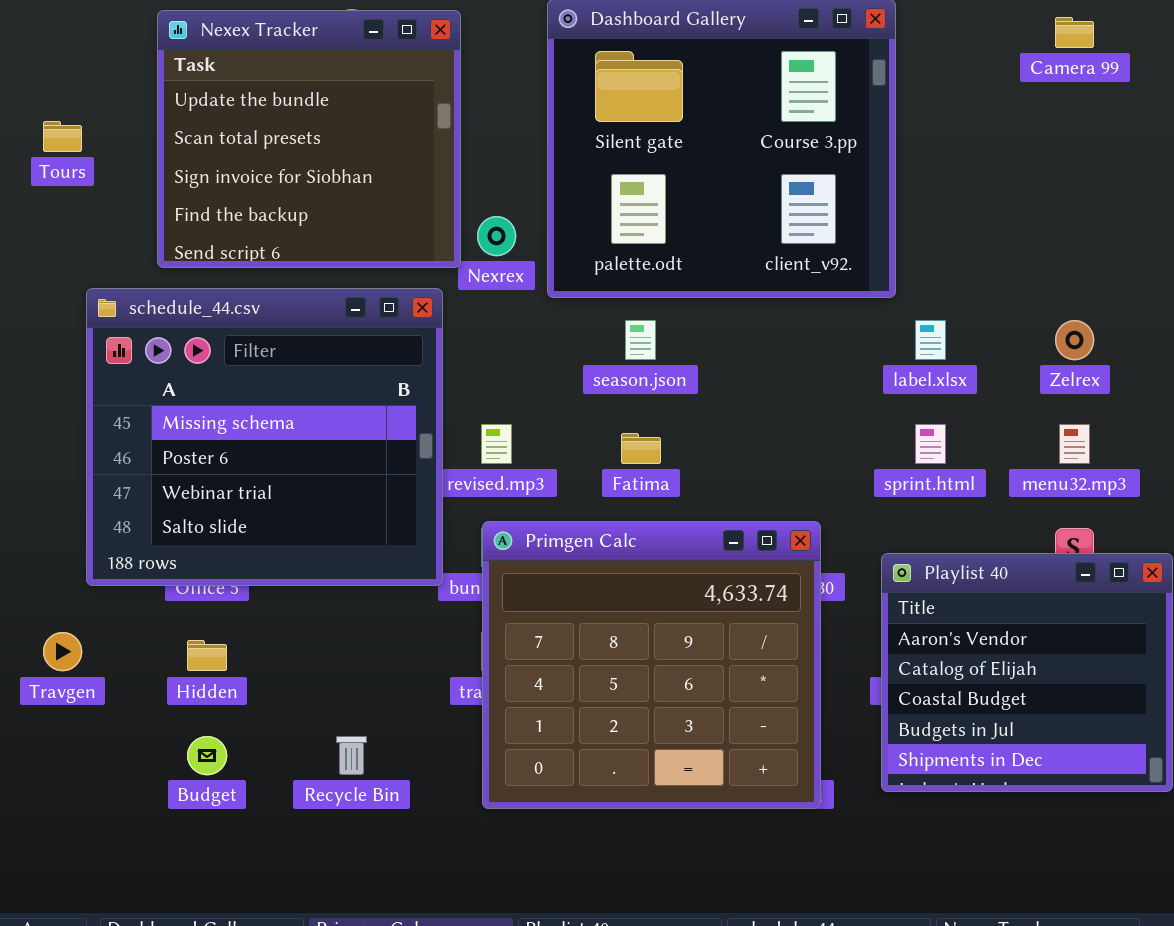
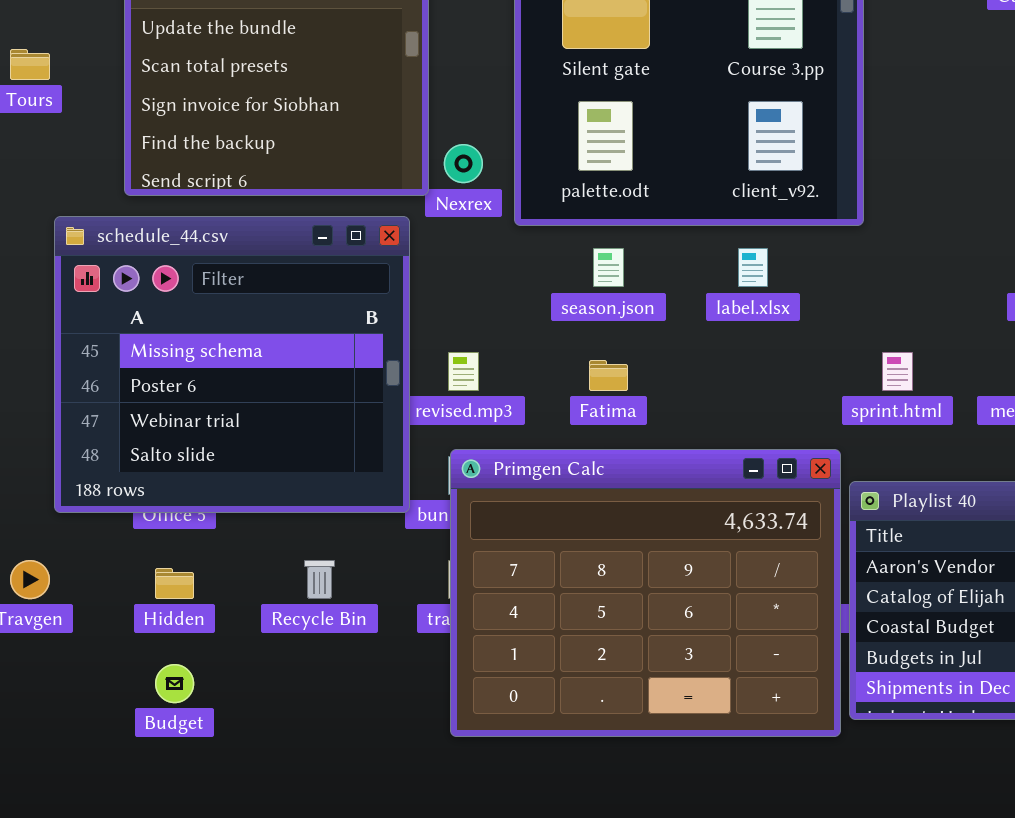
label.xlsx: [915,320,946,360] -> [738,248,768,287], moved
Primgen Calc: [482,521,821,809] -> [450,449,841,737], resized
Recycle Bin: [336,736,367,775] -> [304,560,335,599], moved

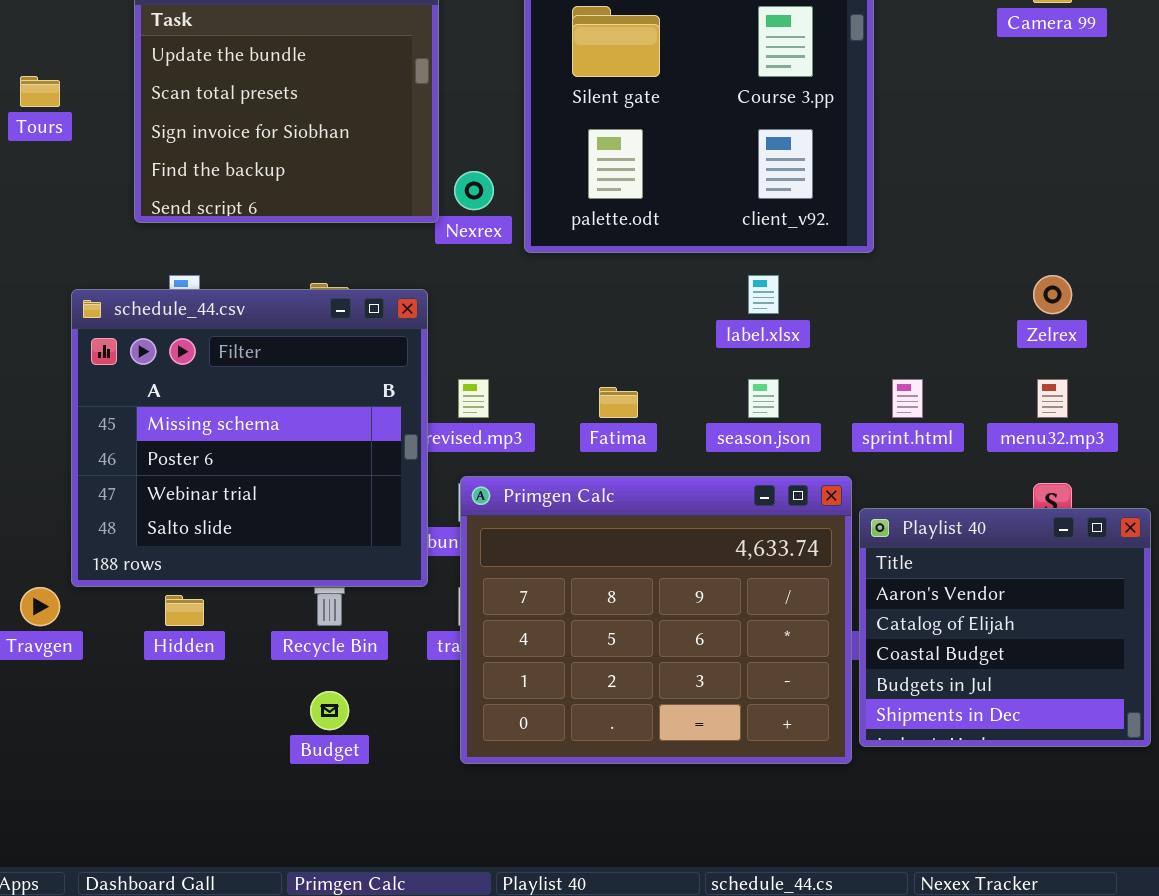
schedule_44.csv: [54,216,410,513] -> [71,289,428,587], moved
season.json: [593,248,624,287] -> [748,379,779,418], moved
Budget: [155,664,194,703] -> [310,691,349,730], moved

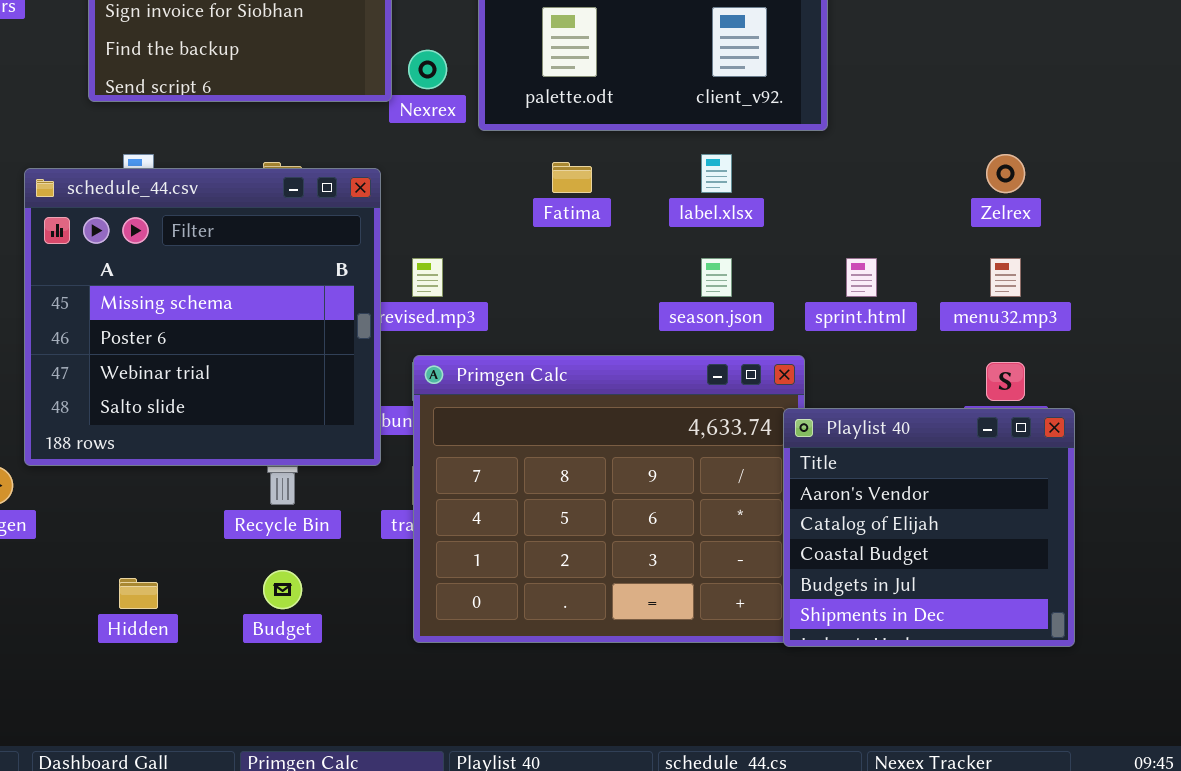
Fatima: [599,387,638,418] -> [552,162,592,193], moved
Playlist 40: [859,508,1151,747] -> [783,408,1075,647], moved
Hidden: [165,595,204,626] -> [119,578,158,609], moved

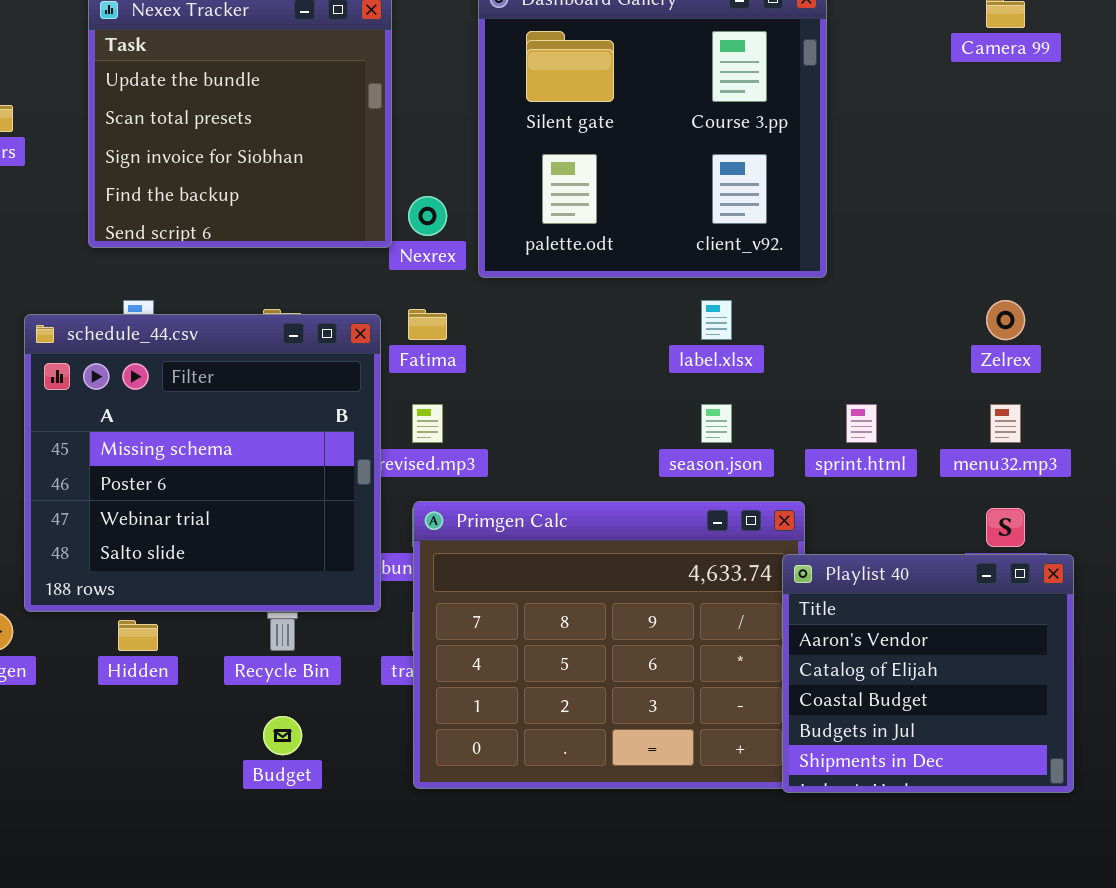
Fatima: [552,162,592,193] -> [408,309,447,340], moved
Hidden: [119,578,158,609] -> [118,620,158,651], moved

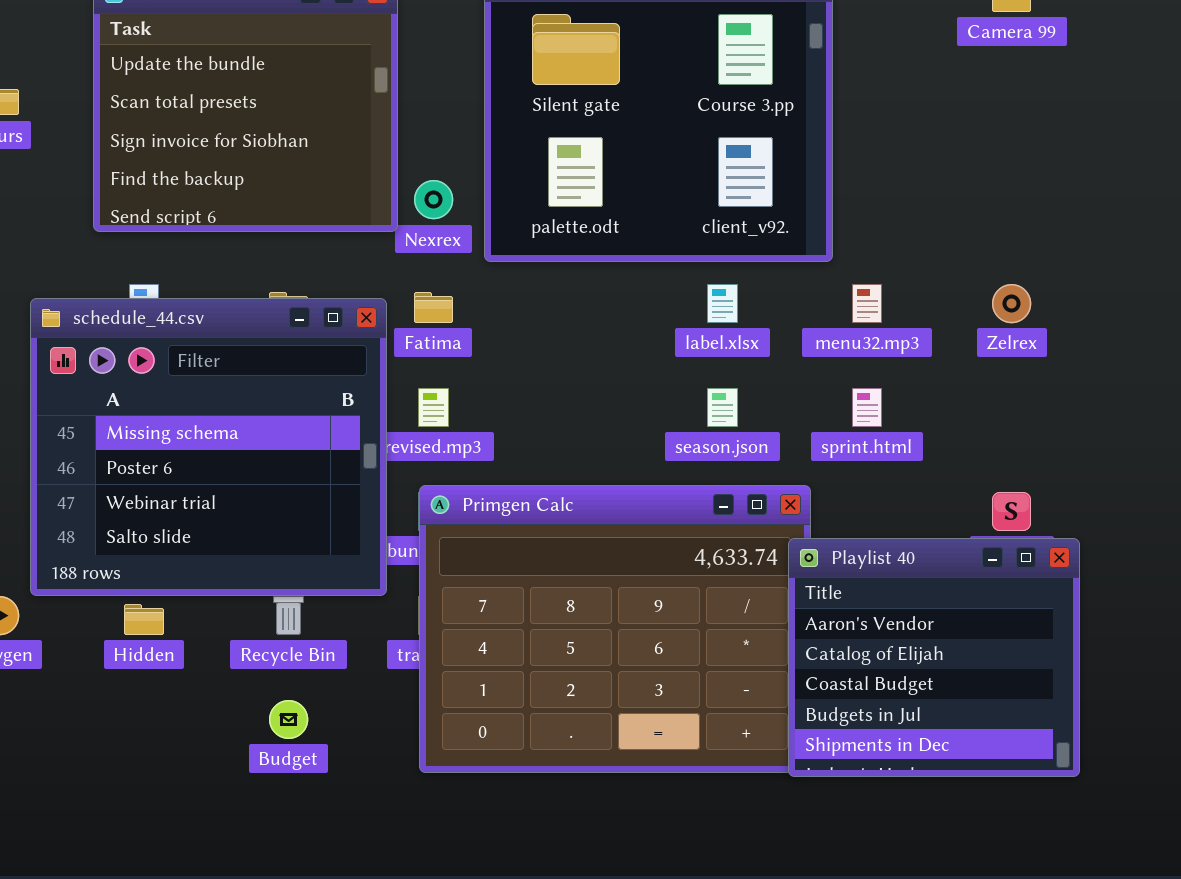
menu32.mp3: [990,404,1021,443] -> [852,284,882,323], moved

